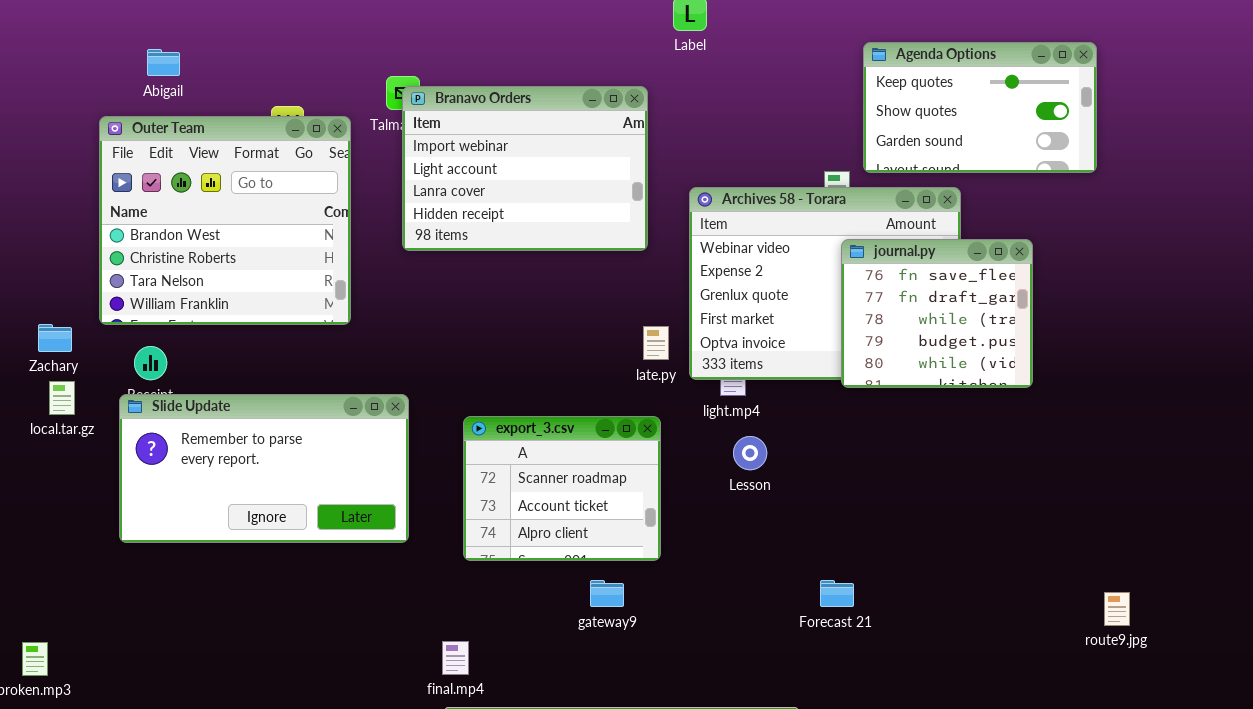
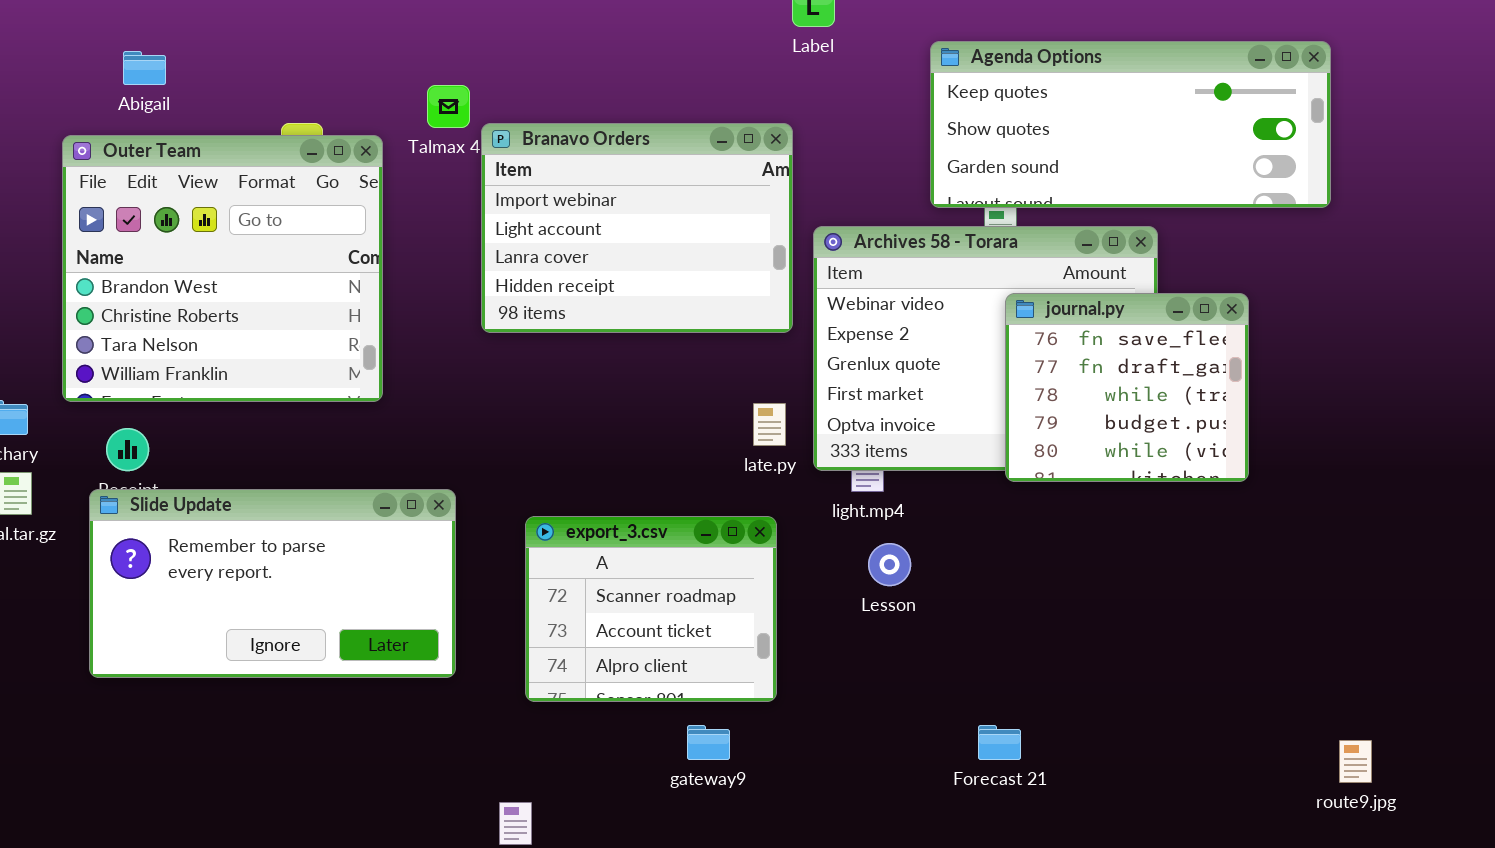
Agenda Options: [863,42,1097,173] -> [930,41,1331,208], resized
Branavo Orders: [402,86,648,251] -> [481,123,793,333], moved

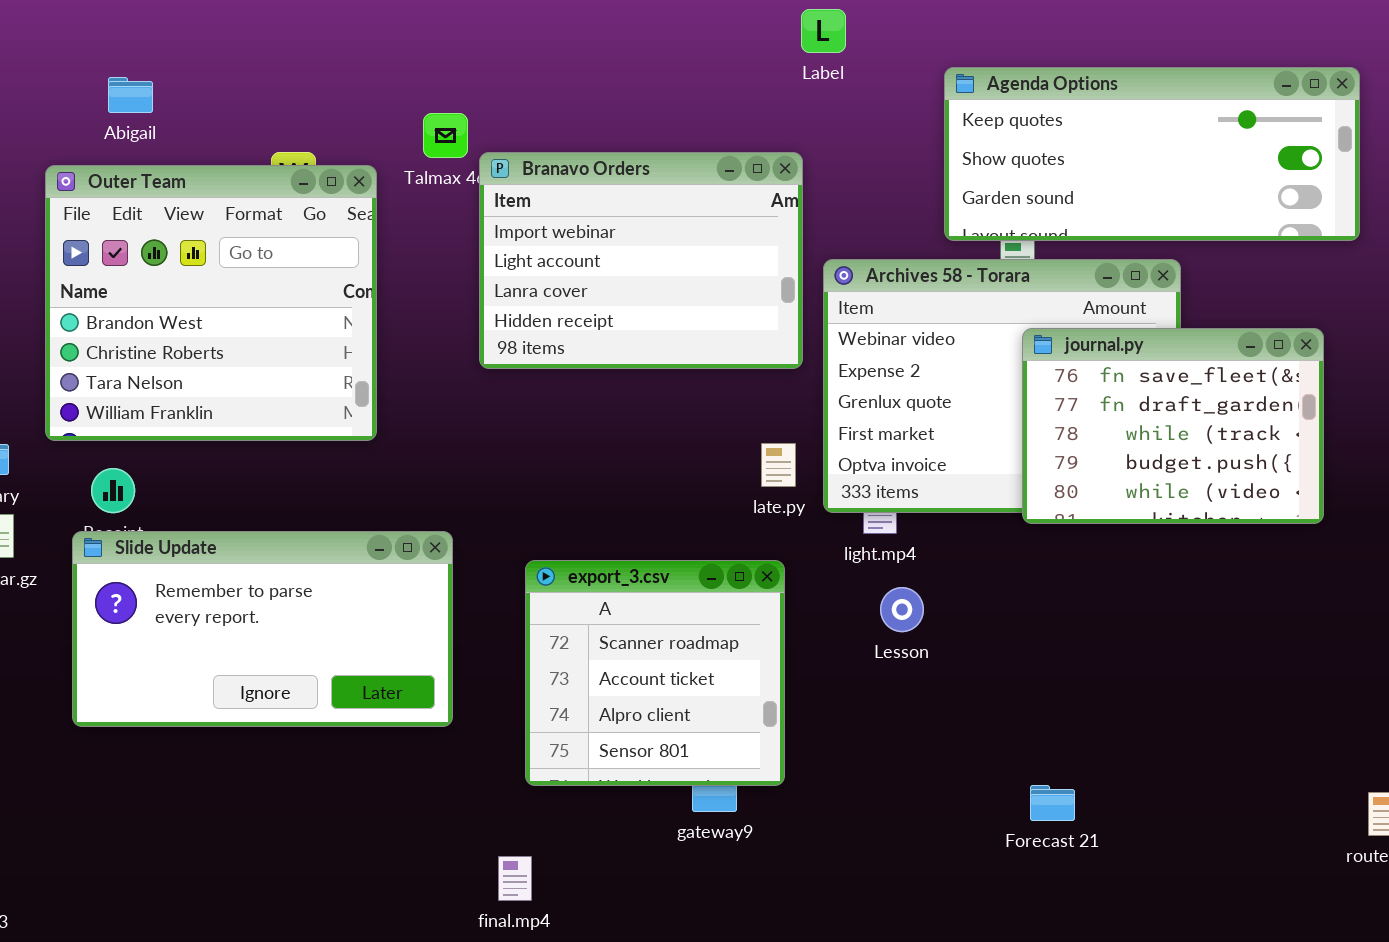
journal.py: [1005,293,1249,482] -> [1022,328,1324,524], resized
export_3.csv: [525,516,777,702] -> [525,560,785,786], resized
Forecast 21: [978,725,1021,760] -> [1030,785,1075,821], moved

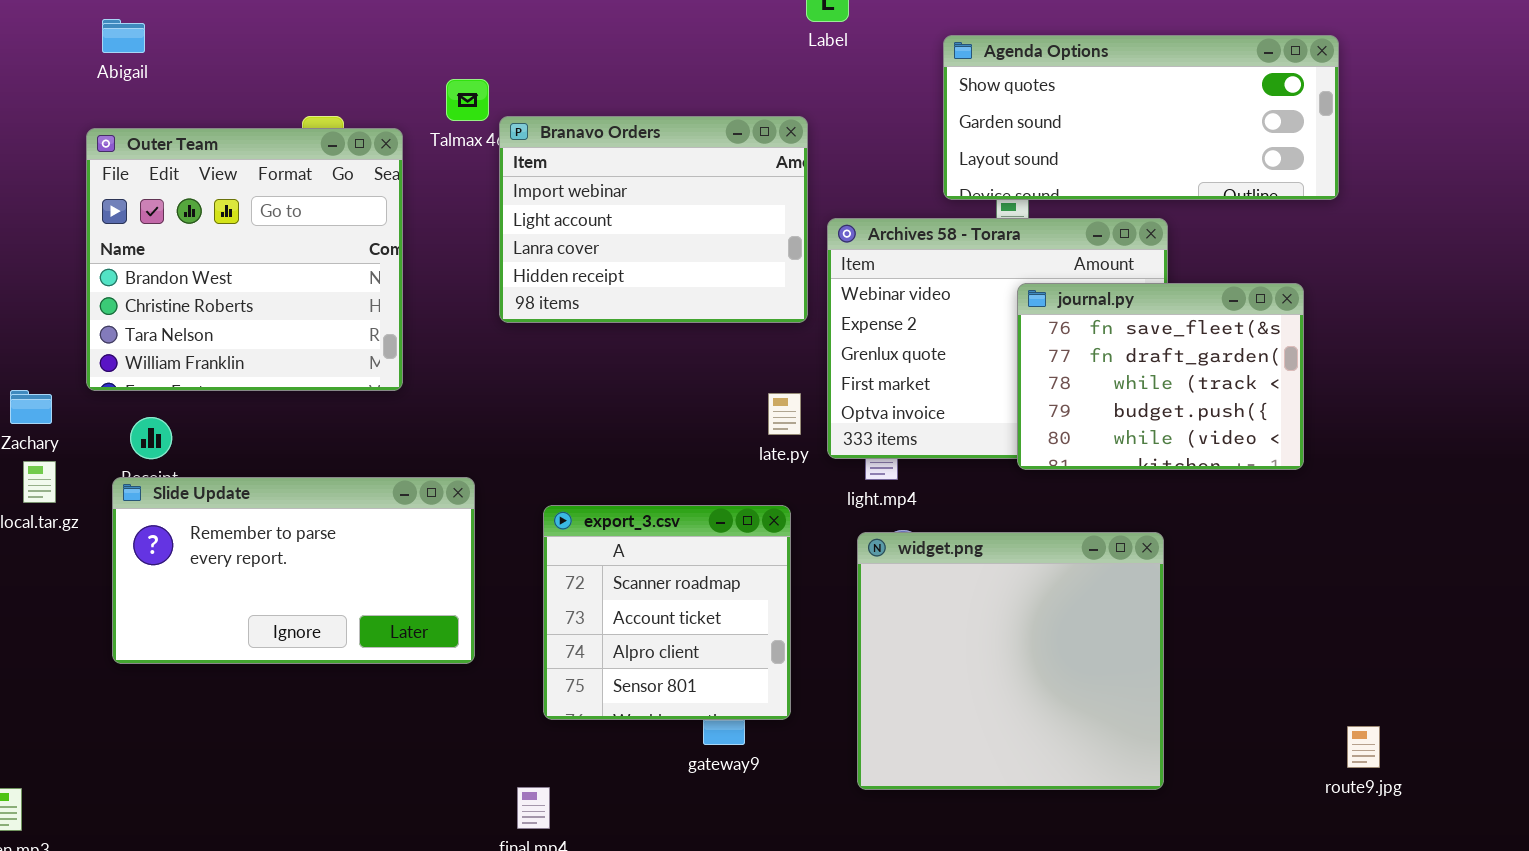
Agenda Options: [944,67,1360,241] -> [943,35,1339,200], scrolled down 1 row
Abigail: [108,77,153,113] -> [102,19,145,53], moved
widget.png: none -> [857,532,1164,790], opened

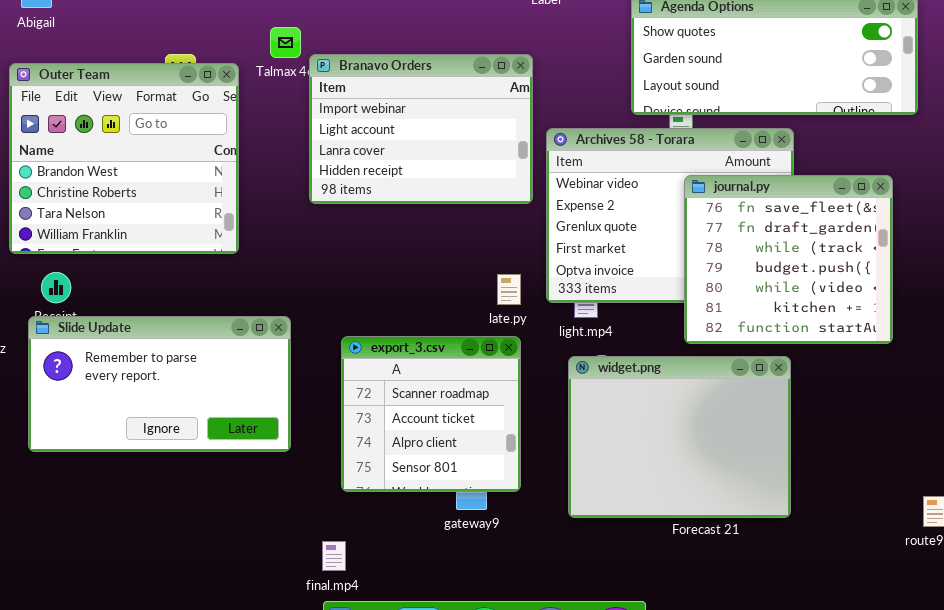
journal.py: [1017,283,1304,470] -> [684,175,893,344], resized
late.py: [768,393,801,435] -> [497,274,521,305], moved
widget.png: [857,532,1164,790] -> [568,356,791,518], resized

